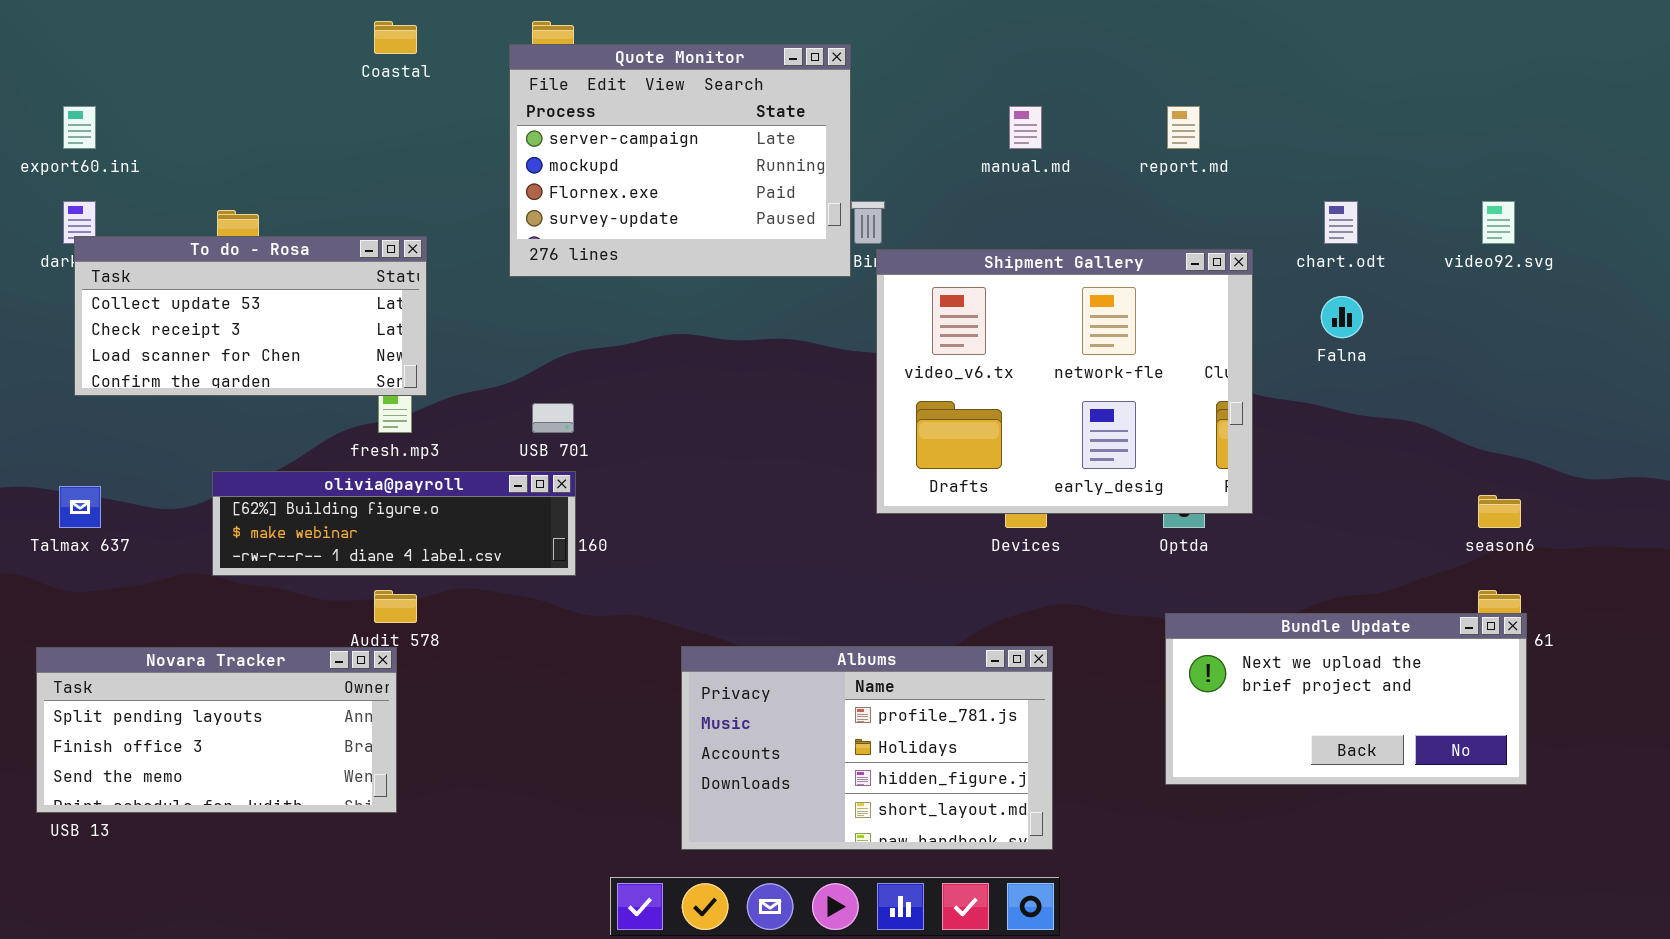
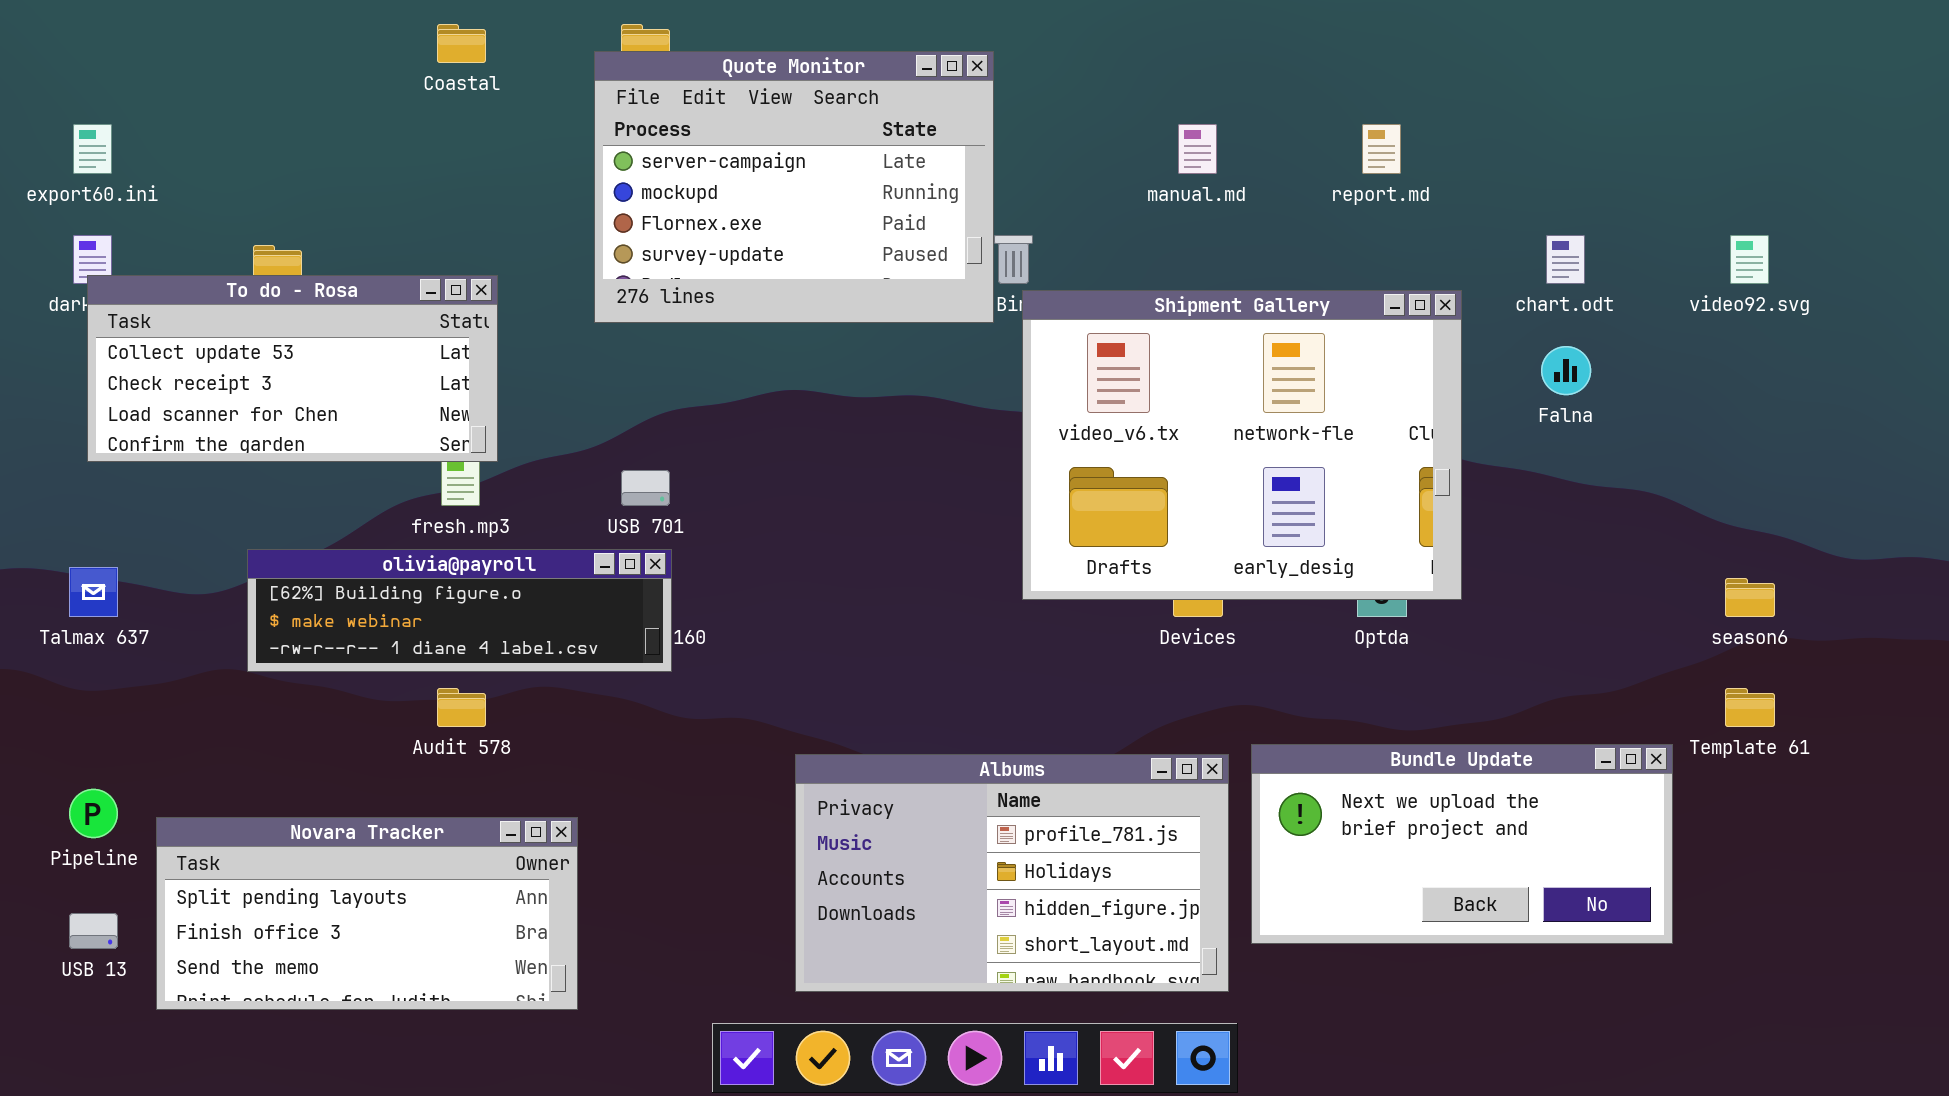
Bundle Update: [1165,613,1527,785] -> [1251,744,1673,944], moved
Novara Tracker: [36,647,397,813] -> [156,817,578,1010], moved

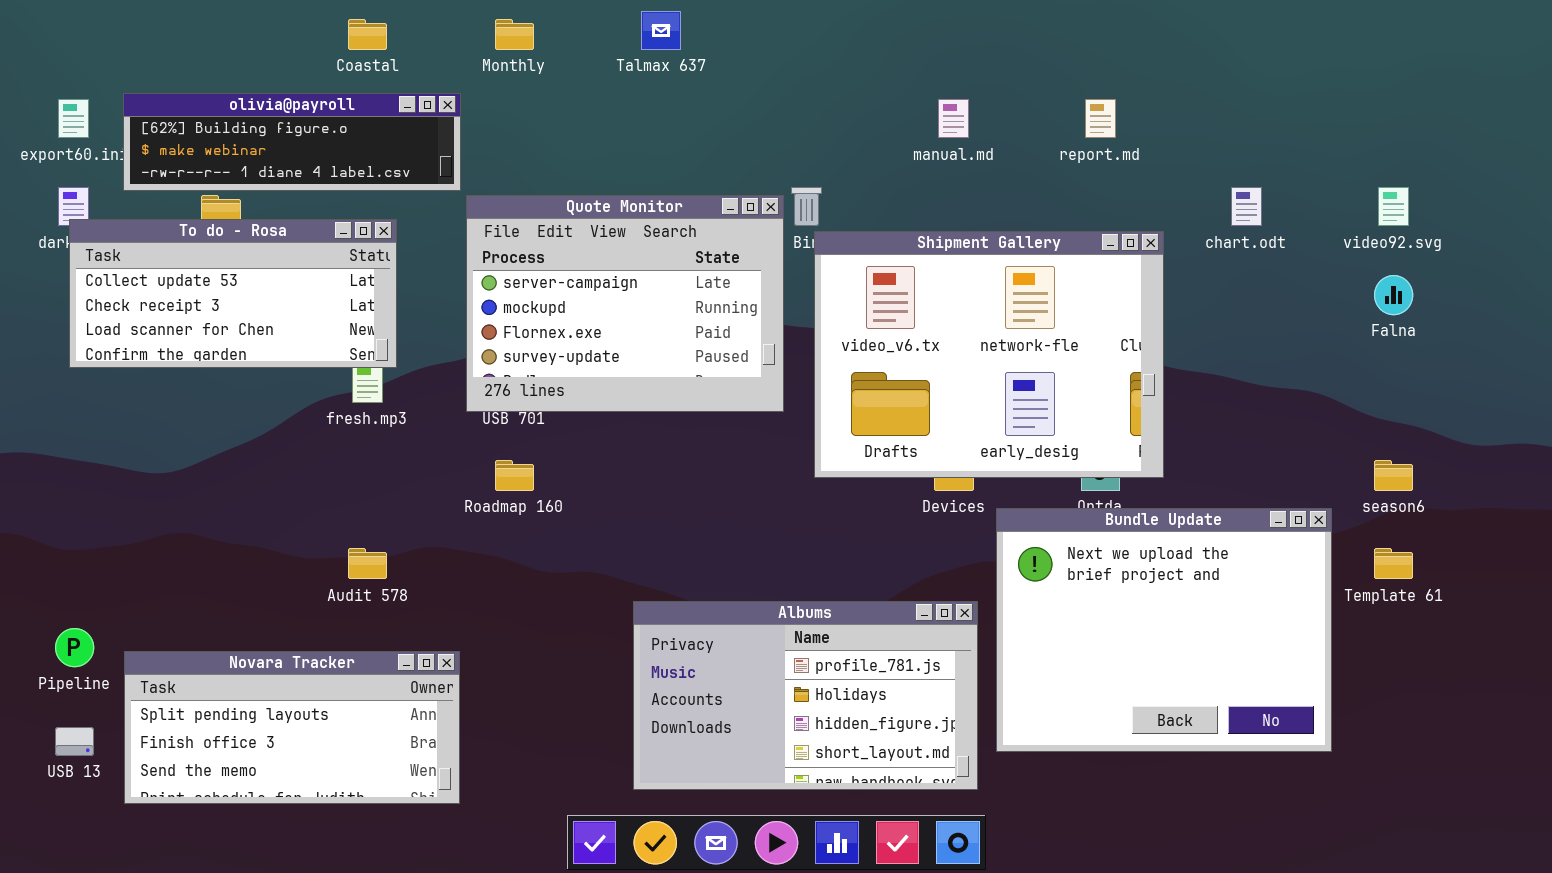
Quote Monitor: [594,51,994,323] -> [466,195,784,412], moved
Falna: [1541,346,1591,395] -> [1374,275,1413,315], moved
olivia@payroll: [247,549,672,672] -> [123,93,461,191], moved
Talmax 637: [69,567,118,617] -> [641,11,681,50], moved
Bundle Update: [1251,744,1673,944] -> [996,508,1332,752], resized

